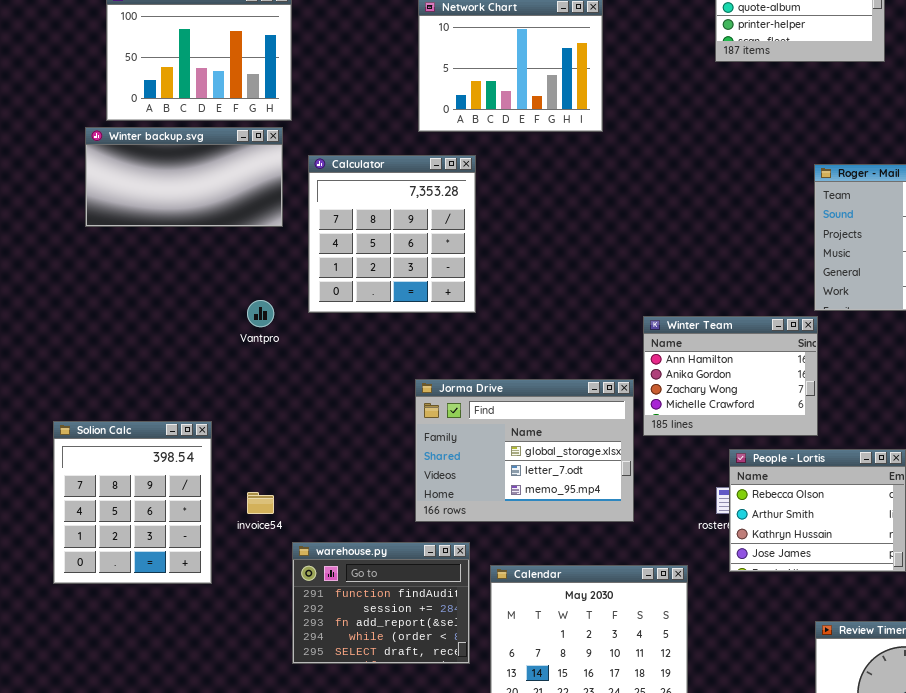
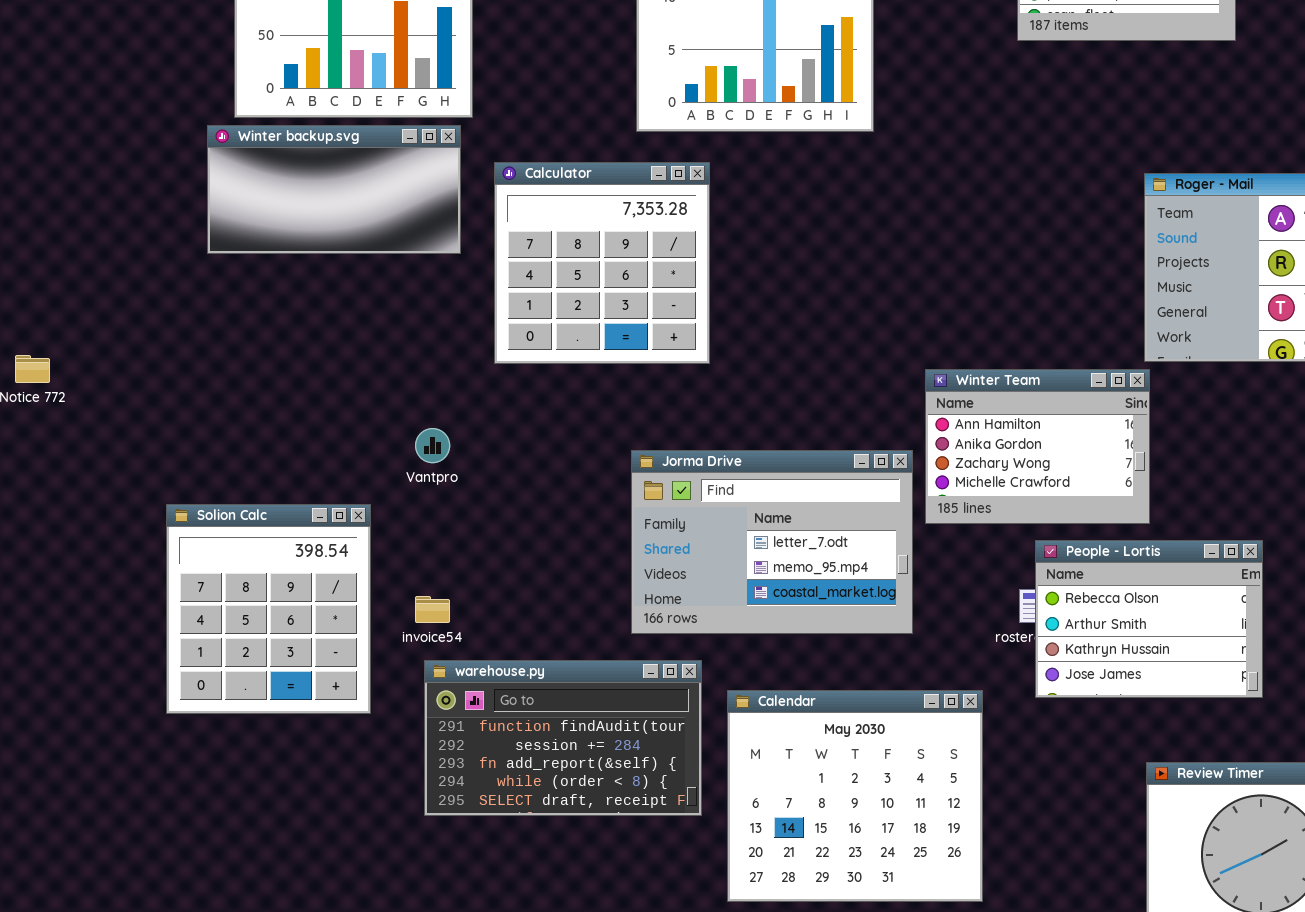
Vantpro: [247,300,274,327] -> [415,428,450,463], moved
Jorma Drive: [415,379,634,522] -> [631,450,913,634], scrolled down 1 row
warehouse.py: [292,542,470,664] -> [424,660,702,816], resized

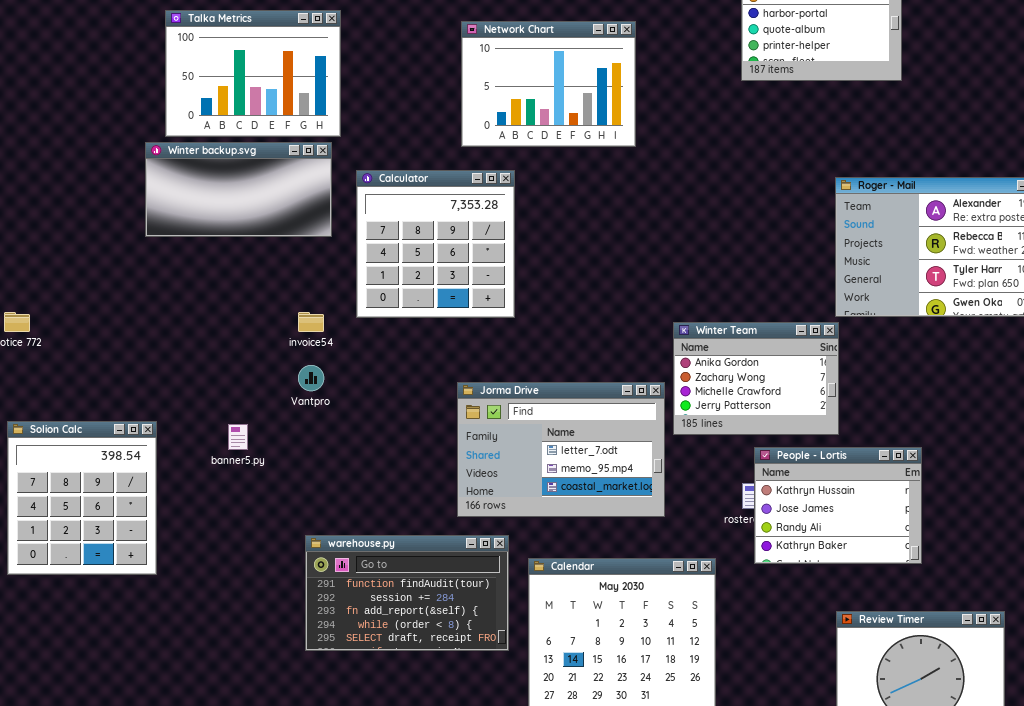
Winter Team: [925,369,1150,524] -> [673,322,839,435], scrolled down 1 row
Solion Calc: [166,504,371,714] -> [7,421,157,575], moved
People - Lortis: [1035,540,1263,698] -> [754,447,922,564], scrolled down 2 rows
invoice54: [415,596,450,623] -> [298,312,324,332], moved

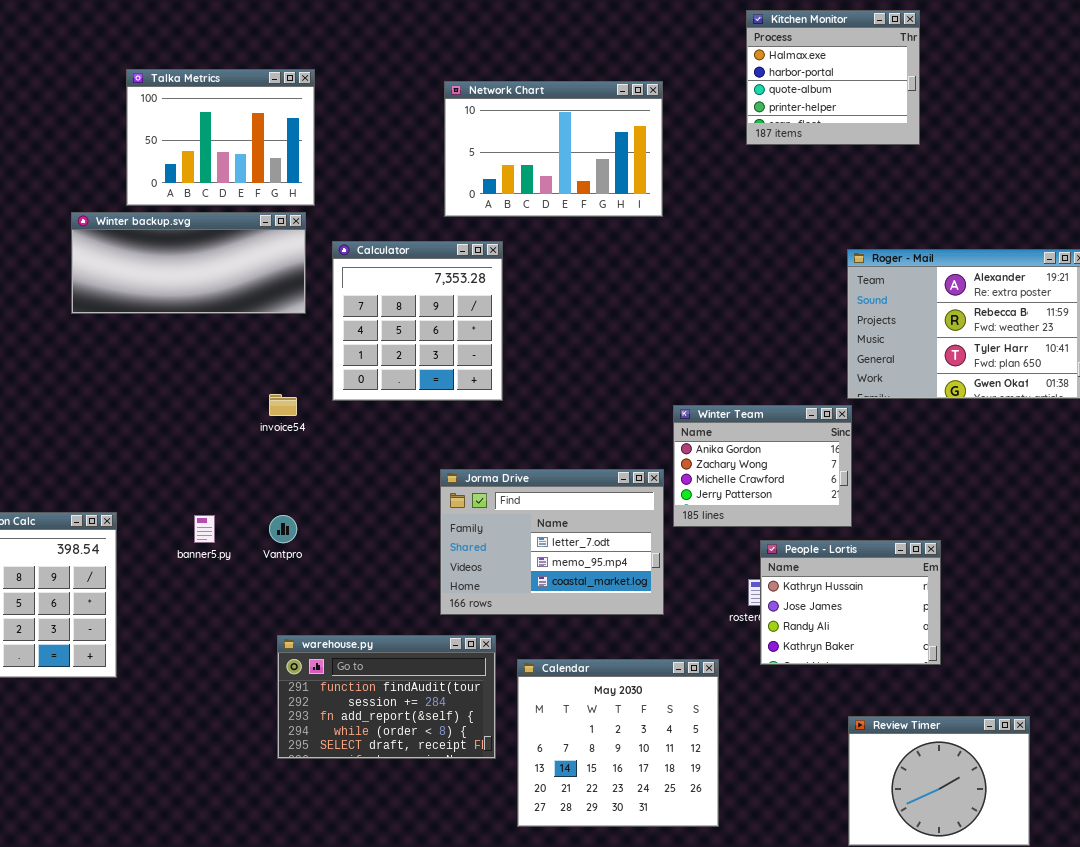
Network Chart: [461,21,636,147] -> [444,81,663,217], resized
Winter backup.svg: [145,142,332,237] -> [71,212,306,314], resized
Vantpro: [298,365,324,391] -> [269,515,297,543], moved

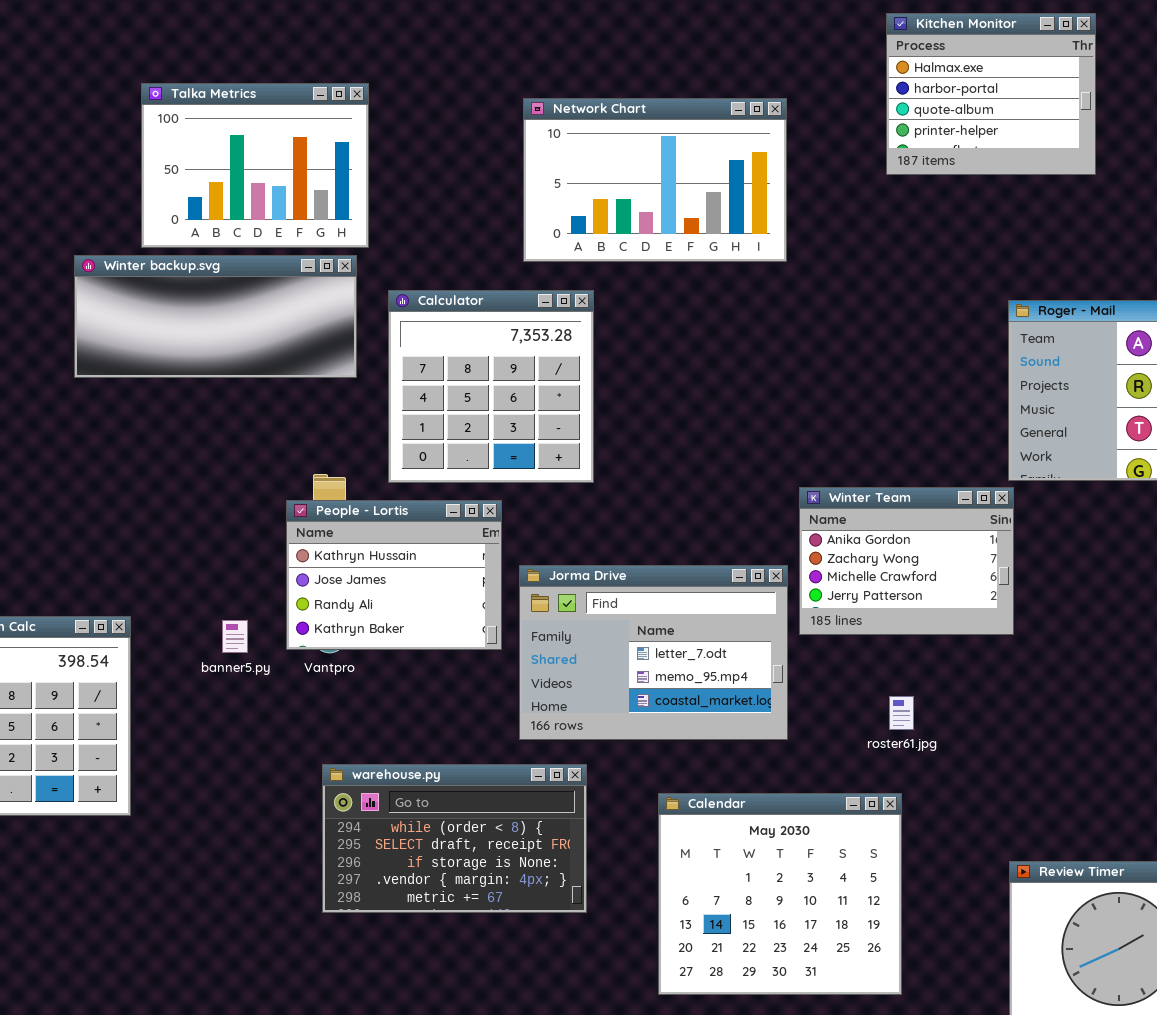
People - Lortis: [760,540,941,665] -> [286,500,502,650], moved
warehouse.py: [277,635,496,759] -> [322,764,587,913], scrolled down 3 rows
Calendar: [517,659,719,827] -> [658,793,902,995], moved

